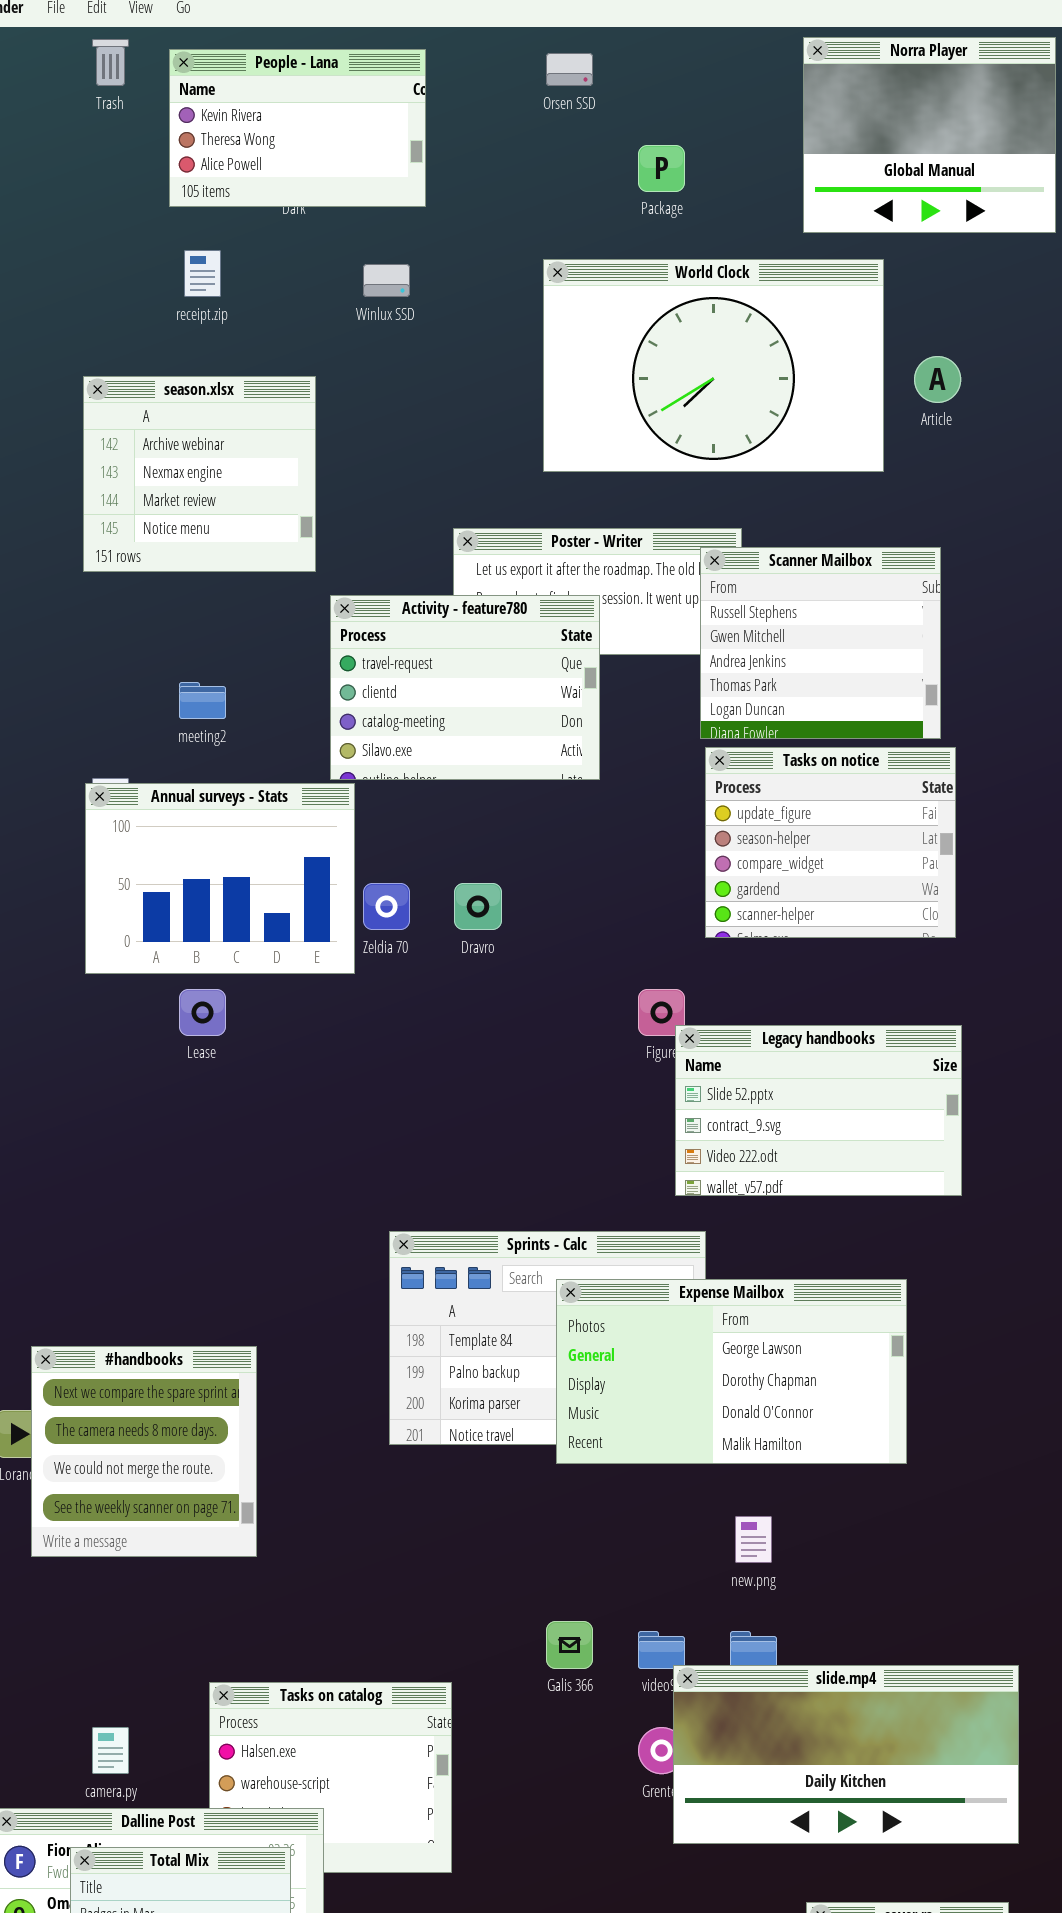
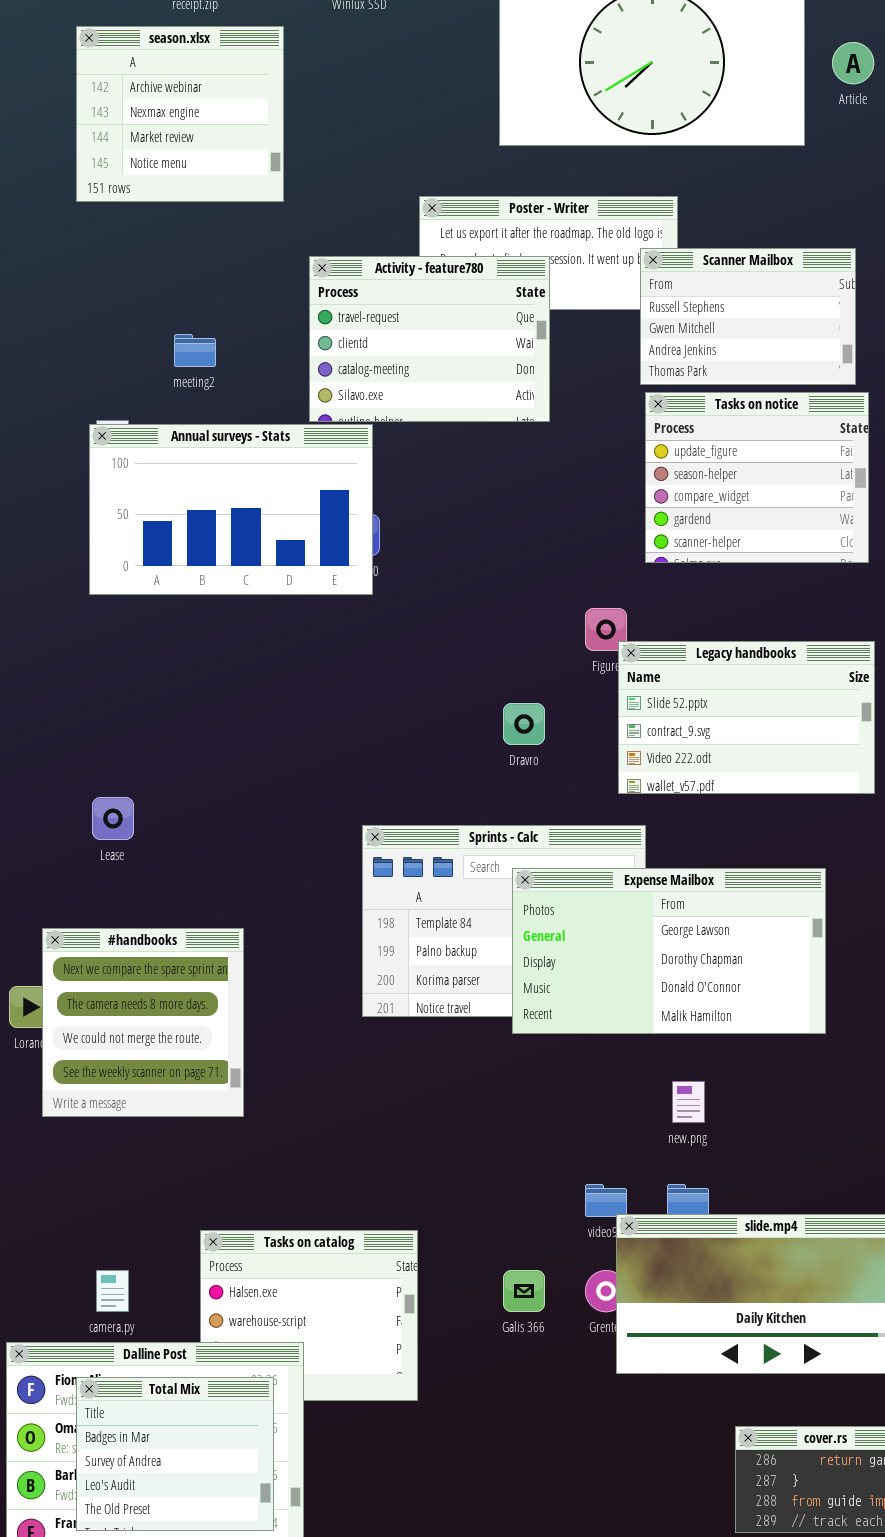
season.xlsx: [83,376,316,572] -> [76,26,284,202], moved
Scanner Mailbox: [700,547,941,739] -> [640,248,856,385], resized
Annual surveys - Stats: [85,783,355,974] -> [89,424,373,595], resized
Dravro: [454,883,502,930] -> [503,703,545,745], moved
Lease: [179,989,226,1036] -> [92,797,134,840], moved
Galis 366: [546,1621,593,1669] -> [503,1270,545,1312], moved

